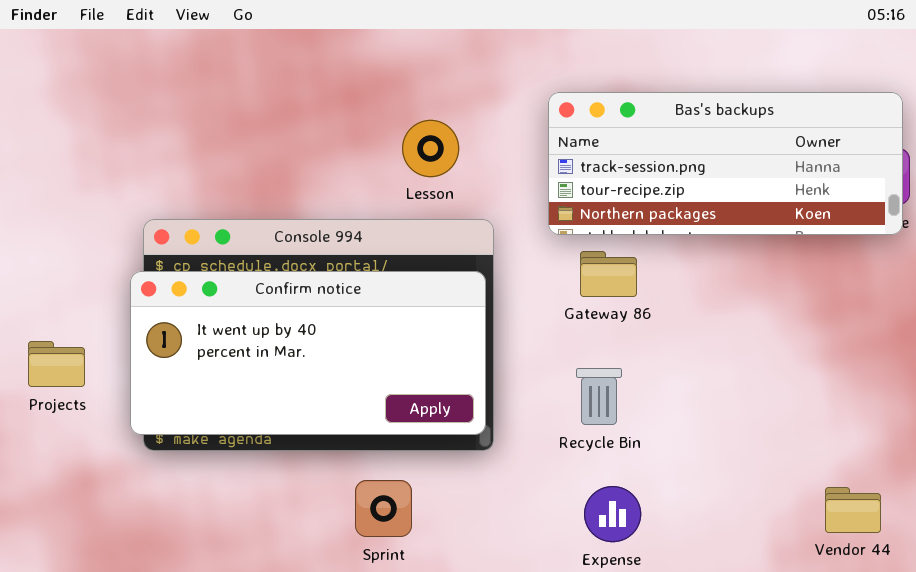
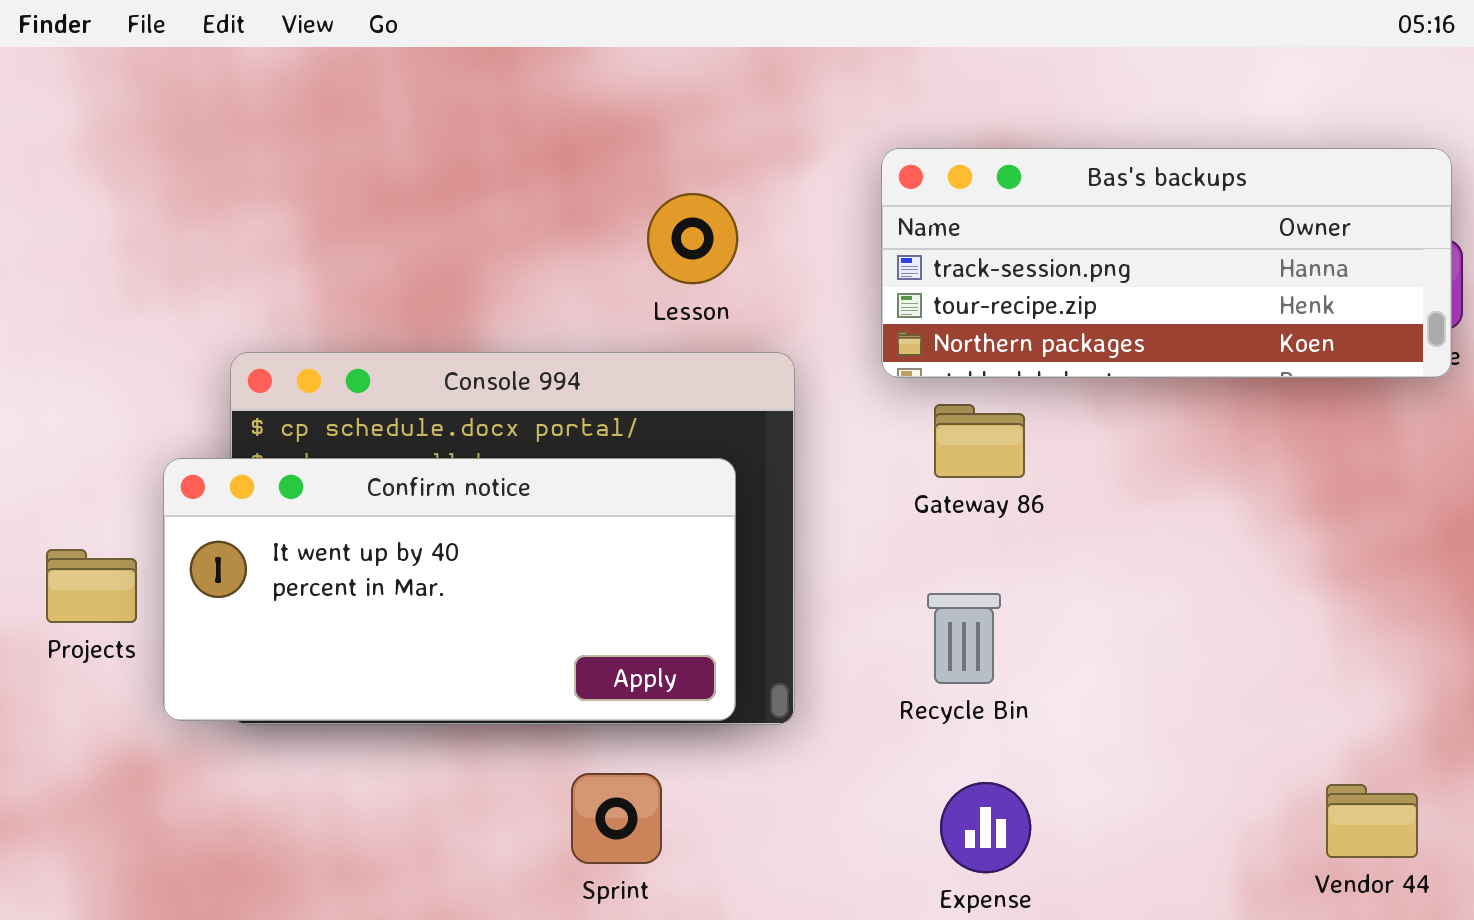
Confirm notice: [130,271,486,435] -> [163,458,736,721], moved

